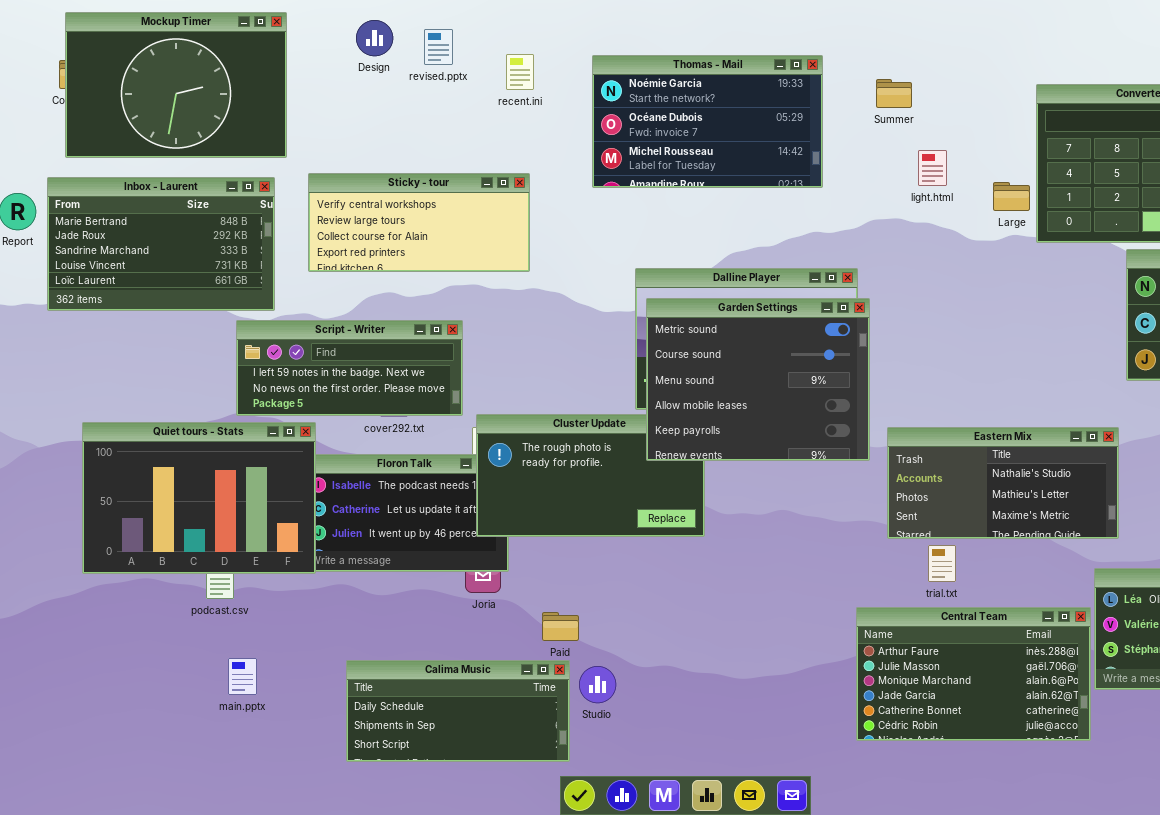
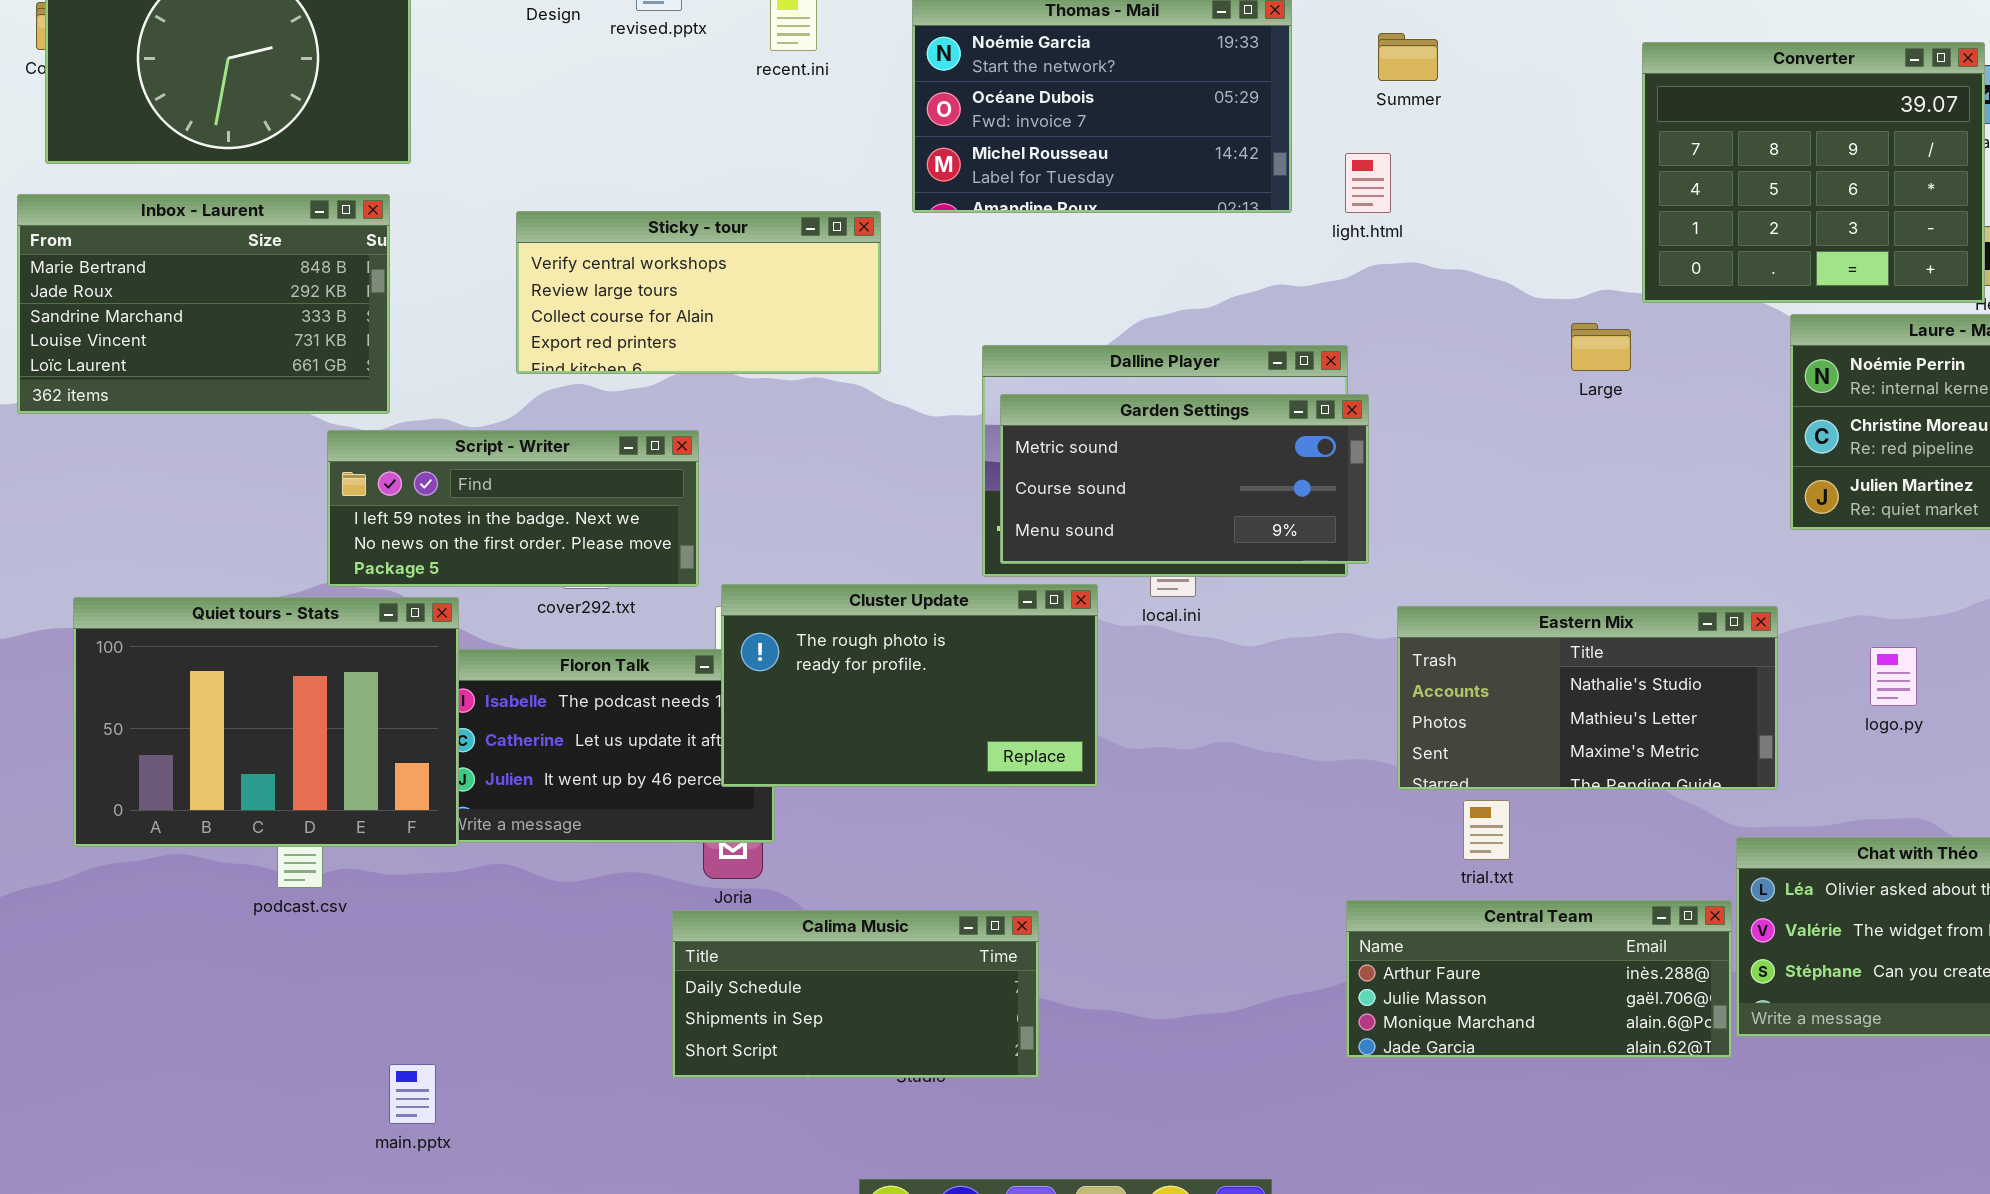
light.html: [918,150,947,186] -> [1345,153,1391,213], moved
Sticky - tour: [308,173,530,272] -> [516,211,881,374], moved
Large: [993,182,1030,211] -> [1571,323,1631,371], moved
Garden Settings: [646,298,870,461] -> [1000,394,1369,564], resized
Central Team: [856,607,1091,741] -> [1346,900,1732,1058], resized
main.pptx: [228,658,257,695] -> [389,1064,436,1124], moved
Calima Music: [346,660,570,762] -> [672,910,1039,1078], moved

